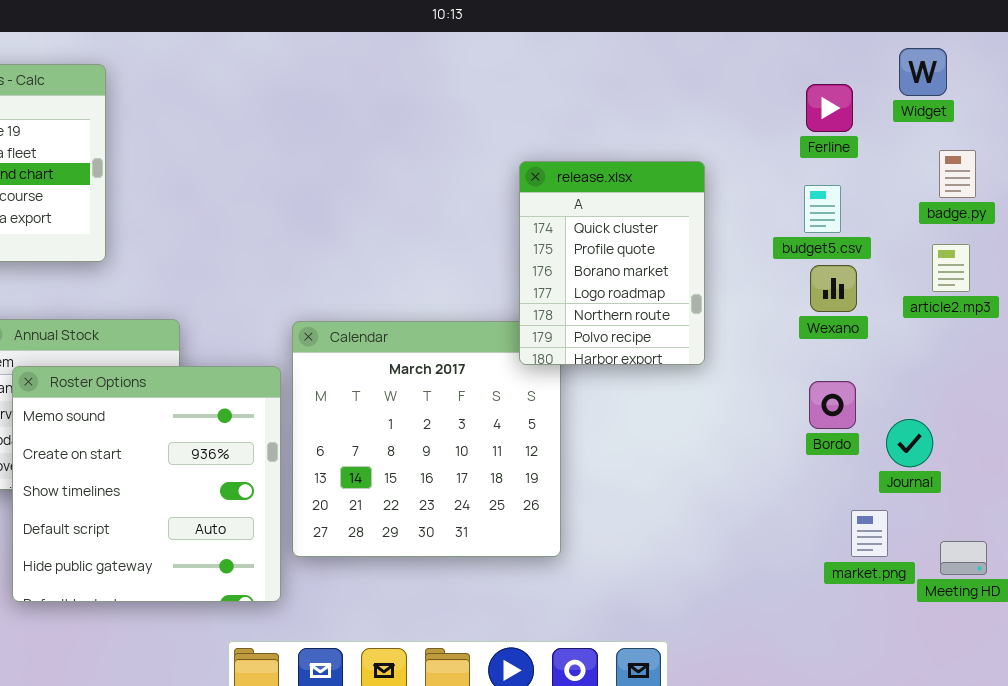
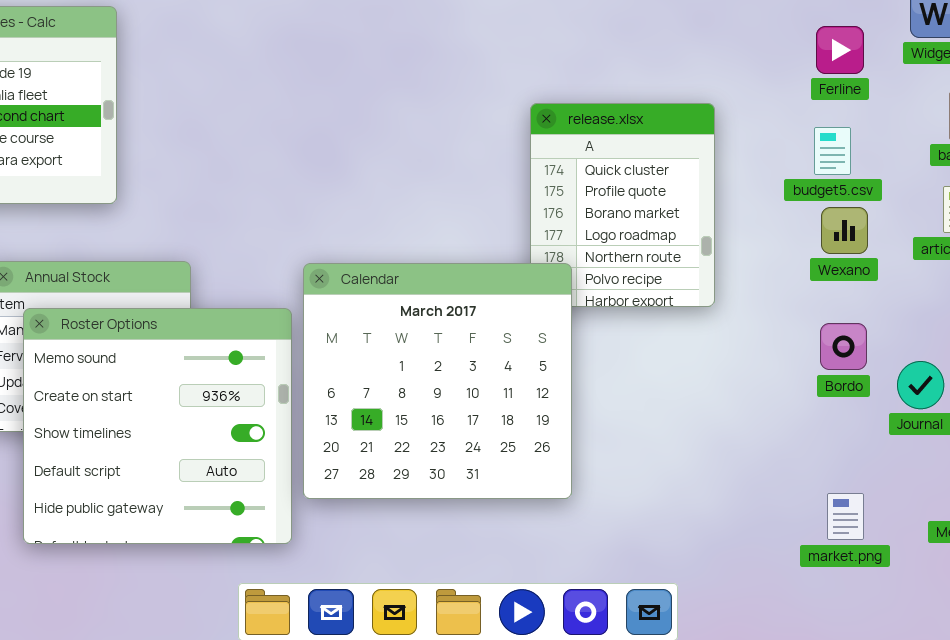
Calendar: [292,321,561,557] -> [303,263,572,499], raised
market.png: [851,510,888,557] -> [827,493,864,540], moved

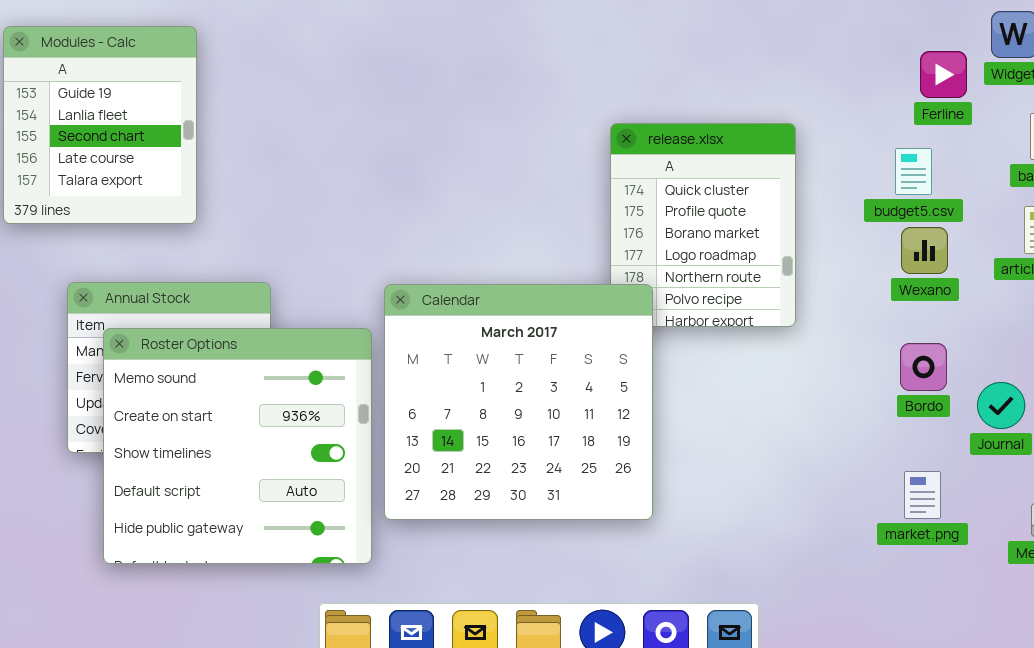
Ferline: [816,26,864,74] -> [920,51,967,98], moved
market.png: [827,493,864,540] -> [904,471,941,519], moved

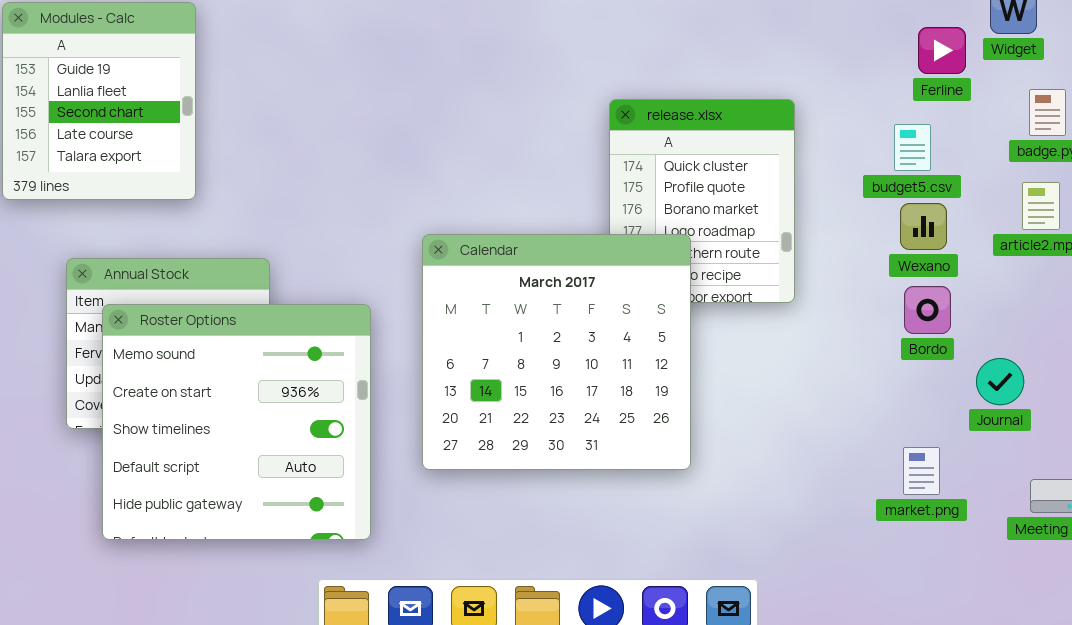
Calendar: [384,284,653,520] -> [422,234,691,470], moved
Bordo: [900,343,947,391] -> [904,286,951,334], moved

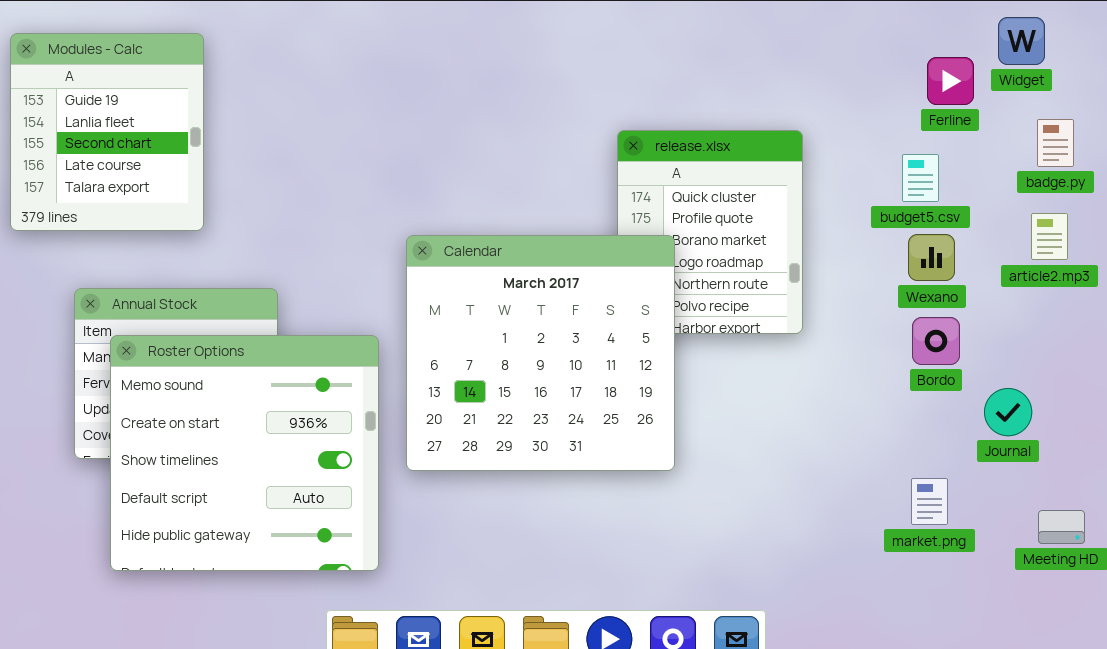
Calendar: [422,234,691,470] -> [406,235,675,471], moved

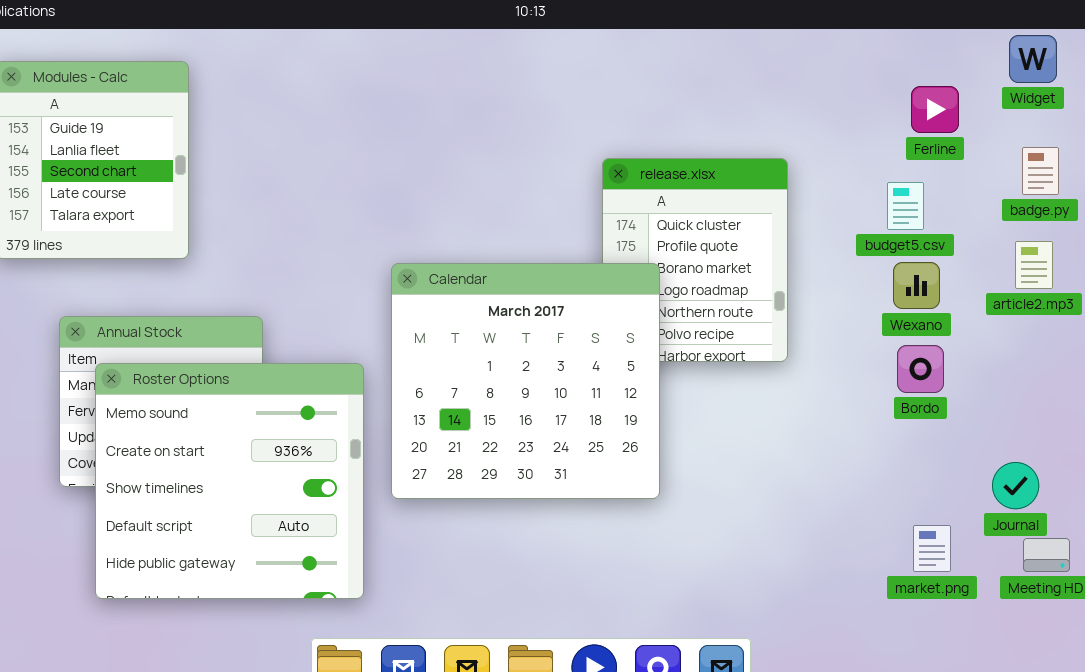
Widget: [998,17,1045,65] -> [1009,35,1057,83], moved
Journal: [984,388,1032,436] -> [992,462,1039,509], moved
market.png: [911,478,948,525] -> [913,525,951,572], moved

